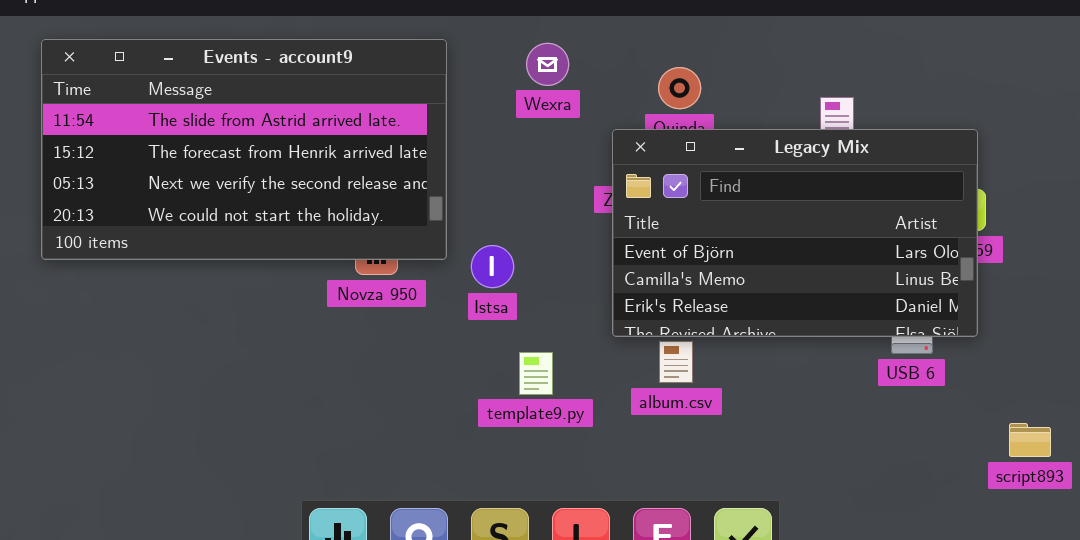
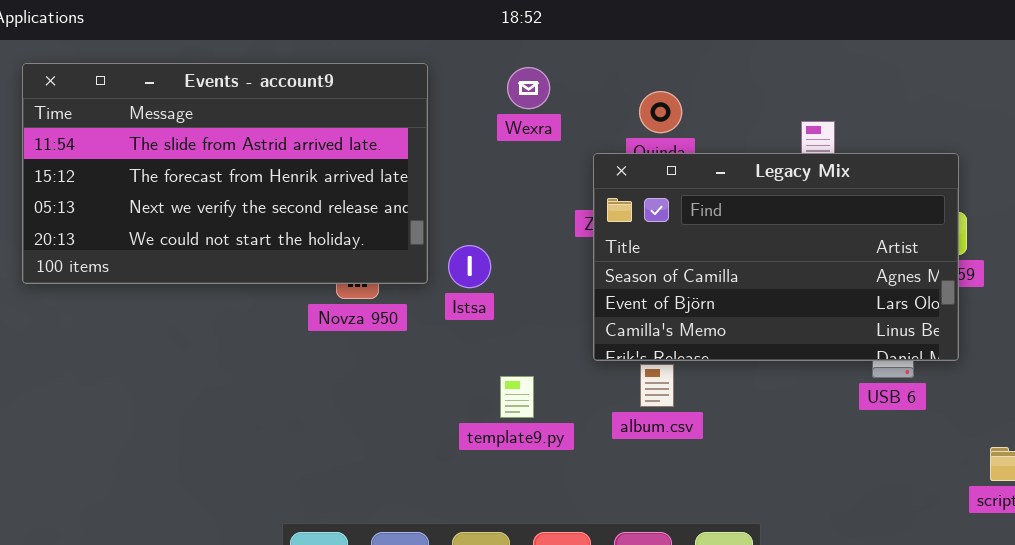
Legacy Mix: [612,129,978,337] -> [593,153,959,361], scrolled up 1 row
Istsa: [471,245,514,288] -> [448,245,491,288], moved

